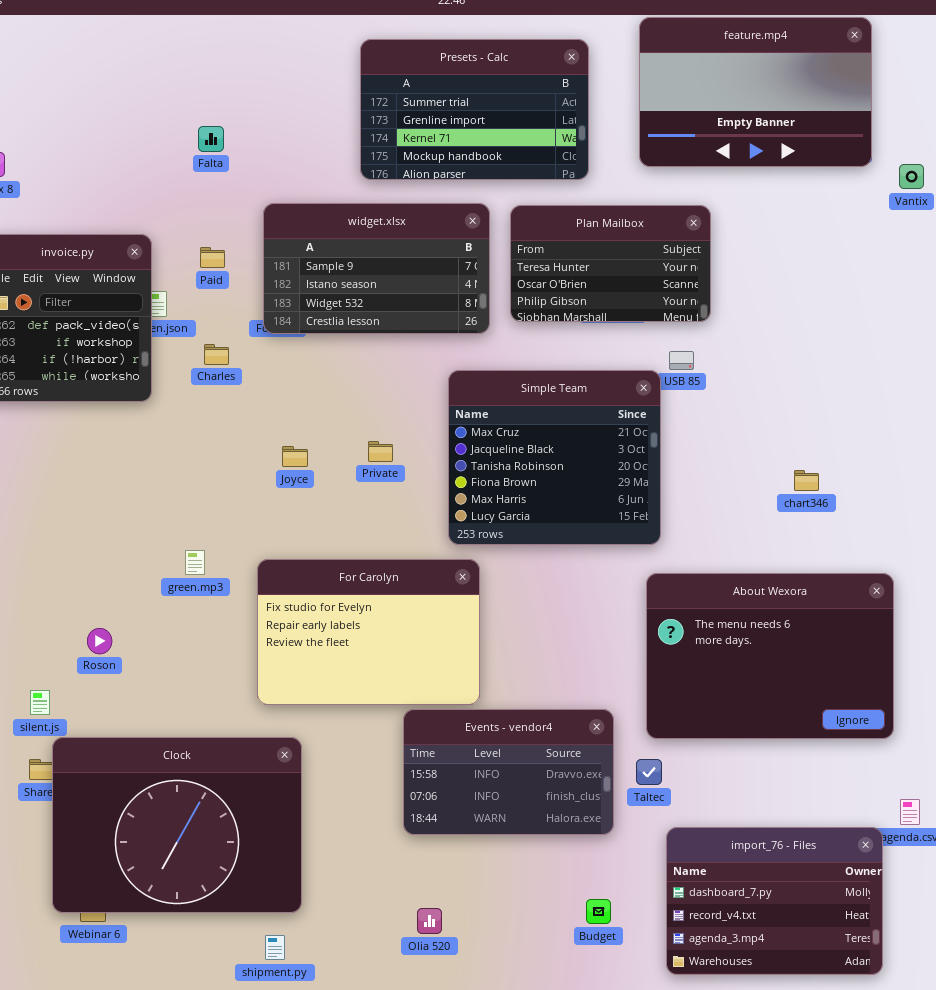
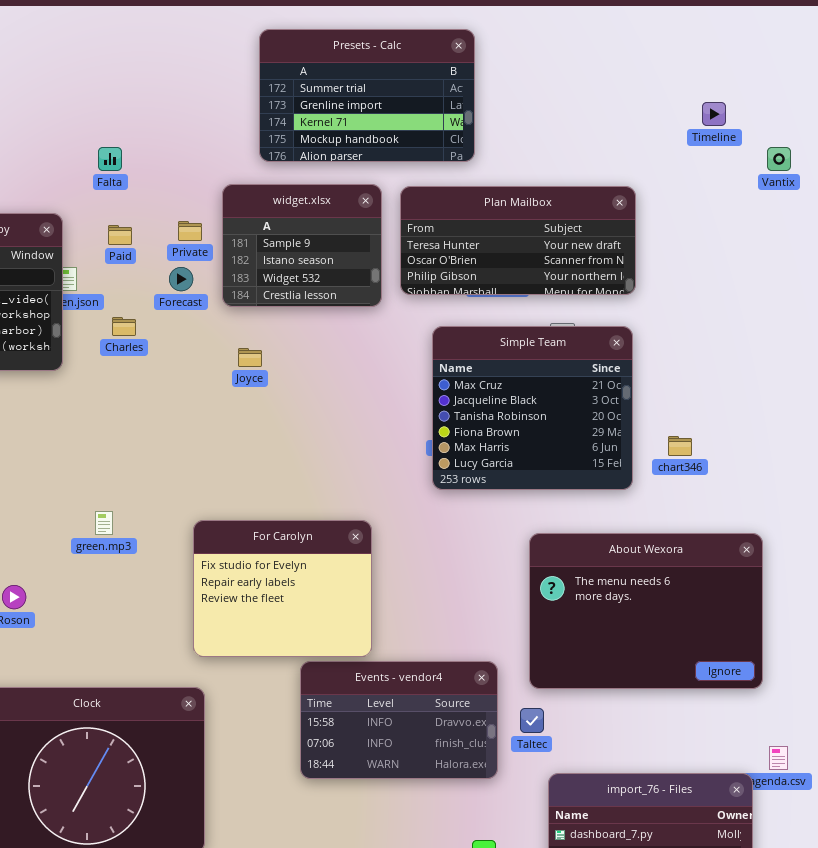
feature.mp4: [639,17,872,167] -> none, closed
Falta: [198,126,224,152] -> [98,147,122,171], moved
widget.xlsx: [263,203,490,334] -> [222,184,382,307], resized
Plan Mailbox: [510,205,711,322] -> [400,186,636,295], resized
Simple Team: [448,370,661,545] -> [432,326,633,490], moved
Private: [368,441,393,462] -> [178,221,202,241], moved
Joyce: [282,446,308,467] -> [238,348,262,367], moved
For Carolyn: [257,559,480,705] -> [193,520,372,657], resized

